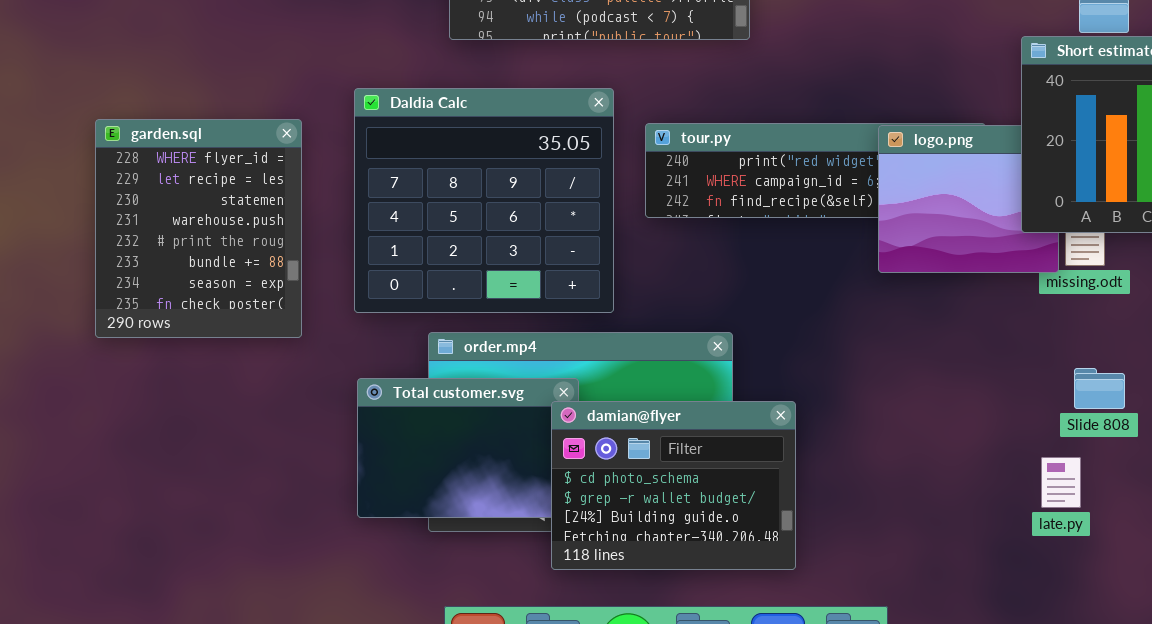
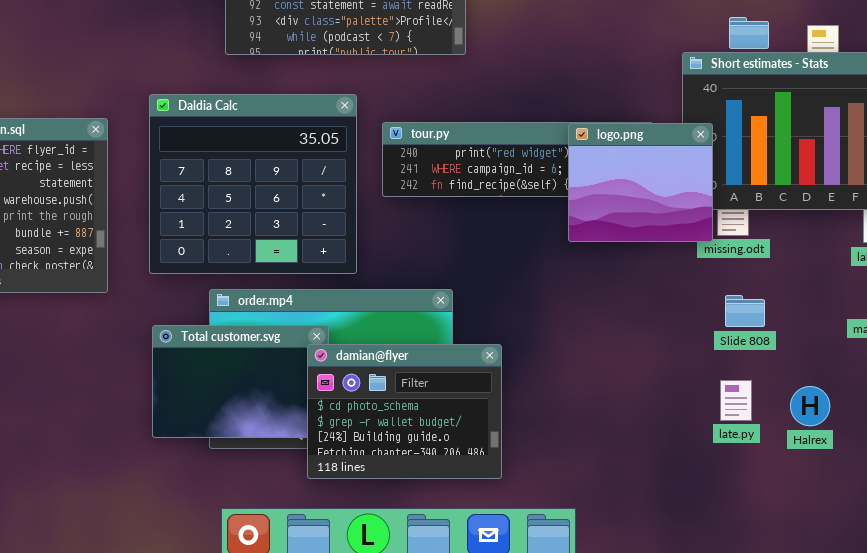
logo.png: [878,125,1059,273] -> [568,123,713,242], raised
Slide 808: [1074,368,1125,409] -> [725,295,765,327], moved
late.py: [1041,457,1081,508] -> [720,380,752,421], moved

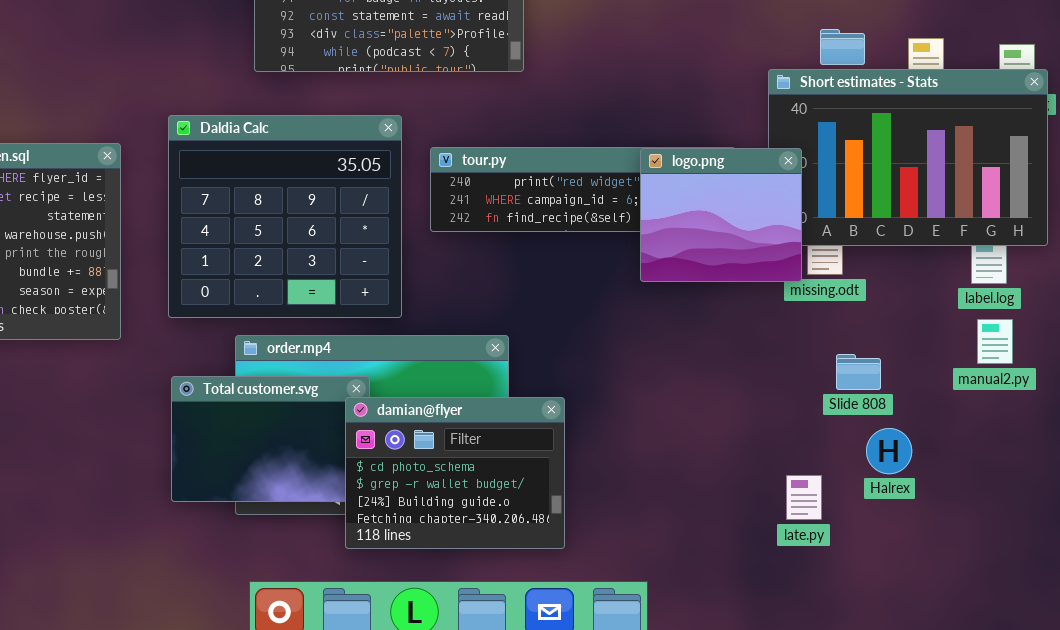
Slide 808: [725,295,765,327] -> [836,354,881,390], moved
late.py: [720,380,752,421] -> [786,475,822,520], moved
Halrex: [790,386,830,426] -> [866,428,912,474], moved

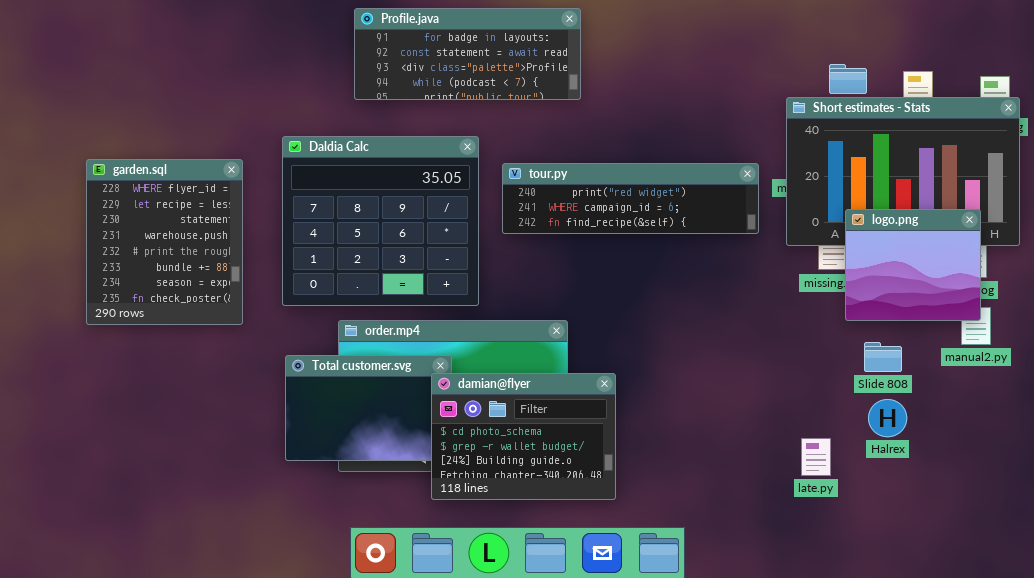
logo.png: [640,148,802,282] -> [845,209,981,321], moved
Slide 808: [836,354,881,390] -> [864,342,902,372], moved

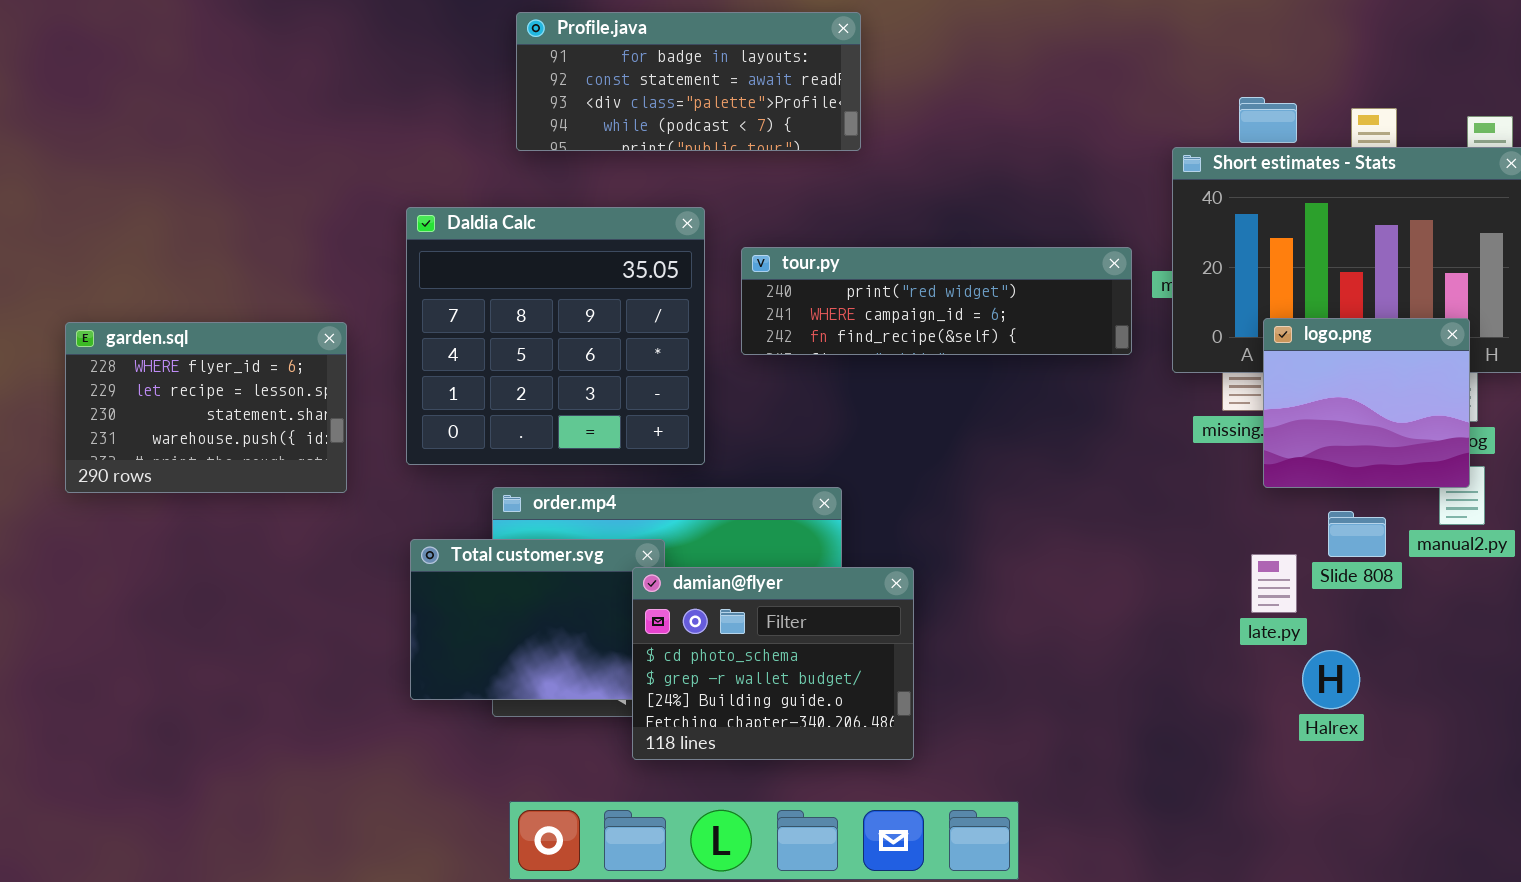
garden.sql: [86,159,243,325] -> [65,322,347,493], resized
Slide 808: [864,342,902,372] -> [1328,511,1386,557], moved
Halrex: [868,399,907,437] -> [1302,650,1360,709], moved
late.py: [801,438,831,476] -> [1251,554,1297,613], moved

